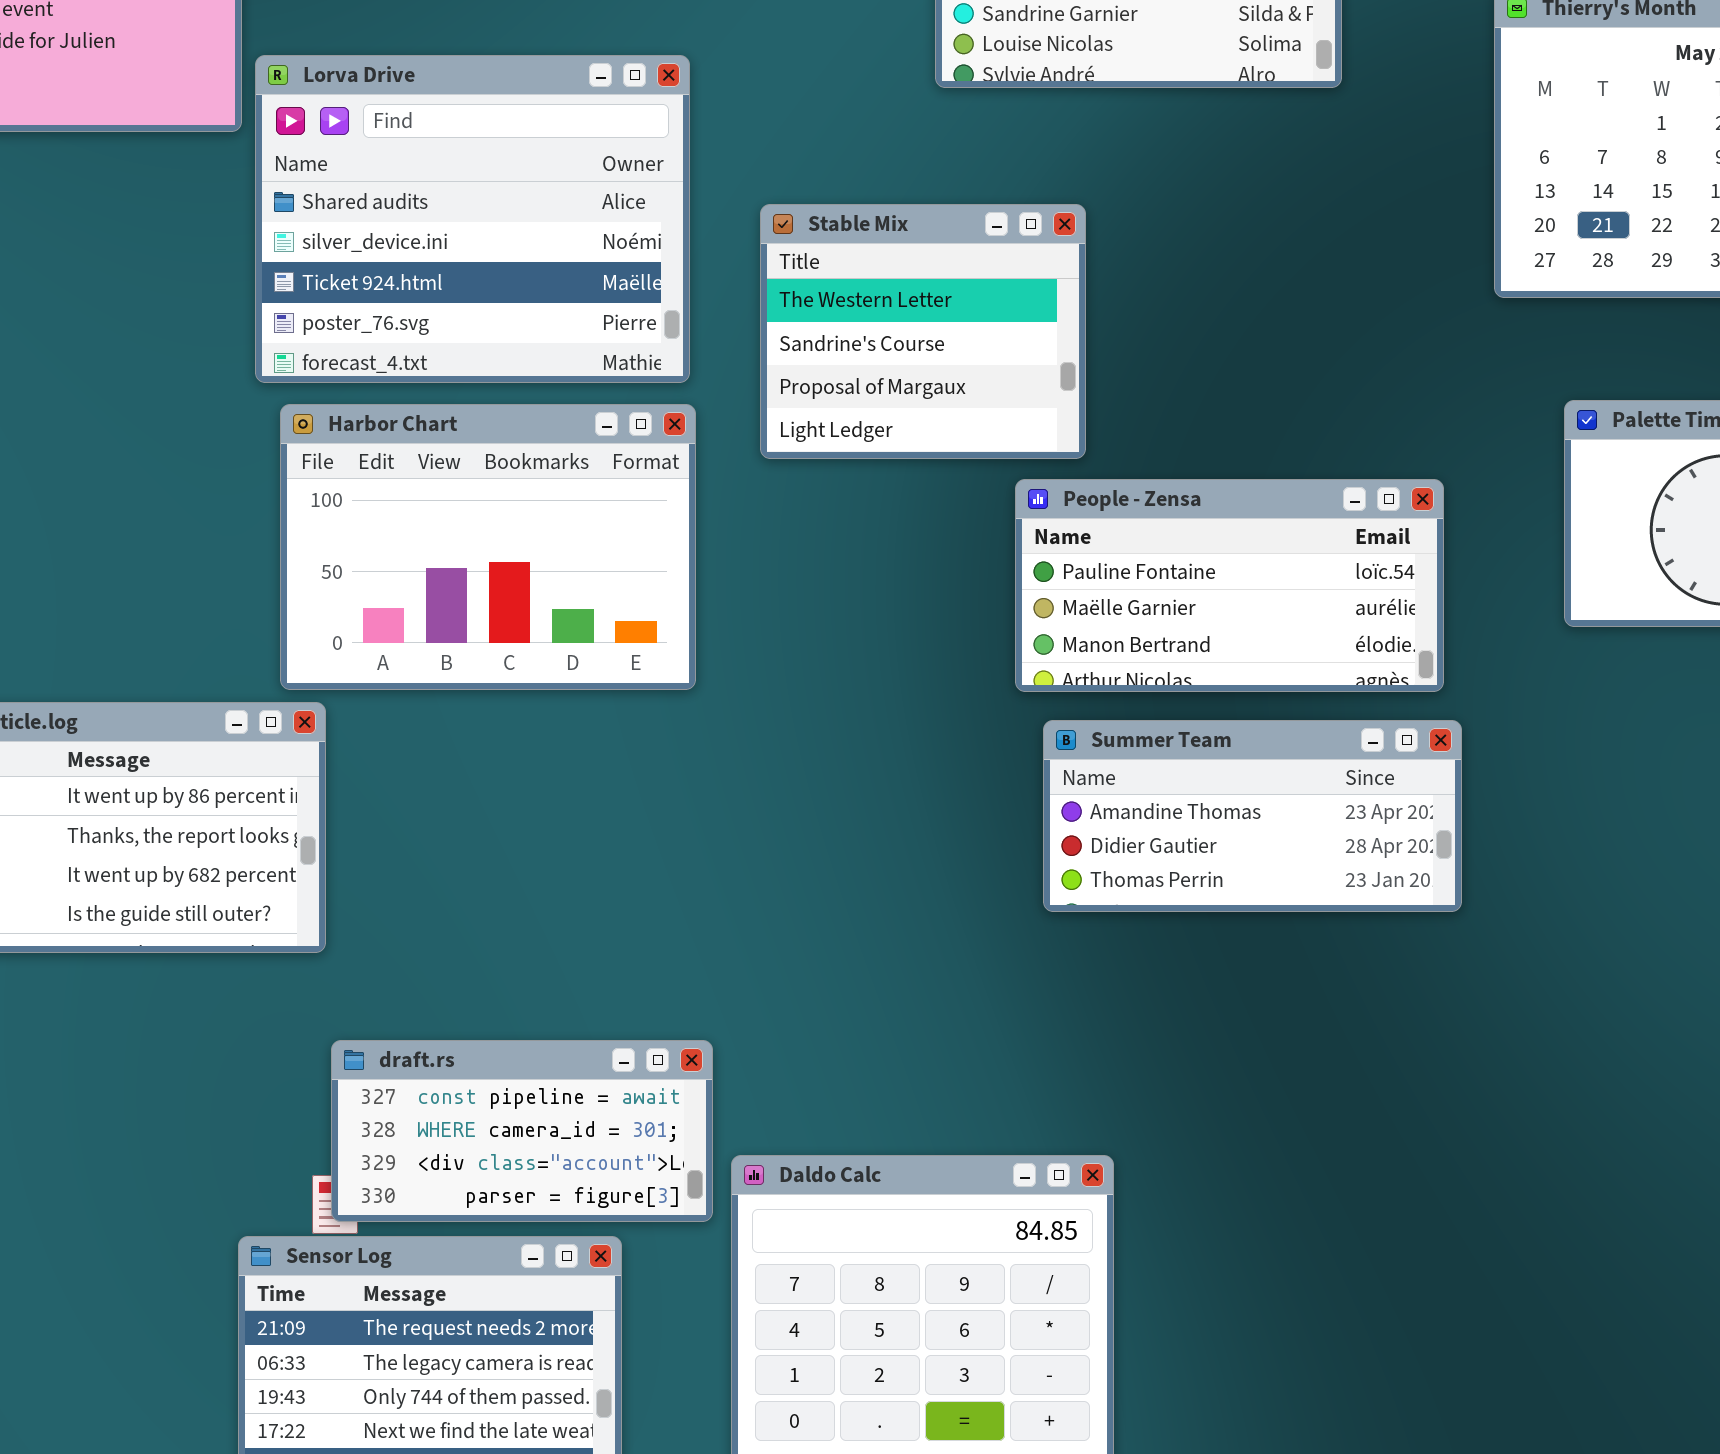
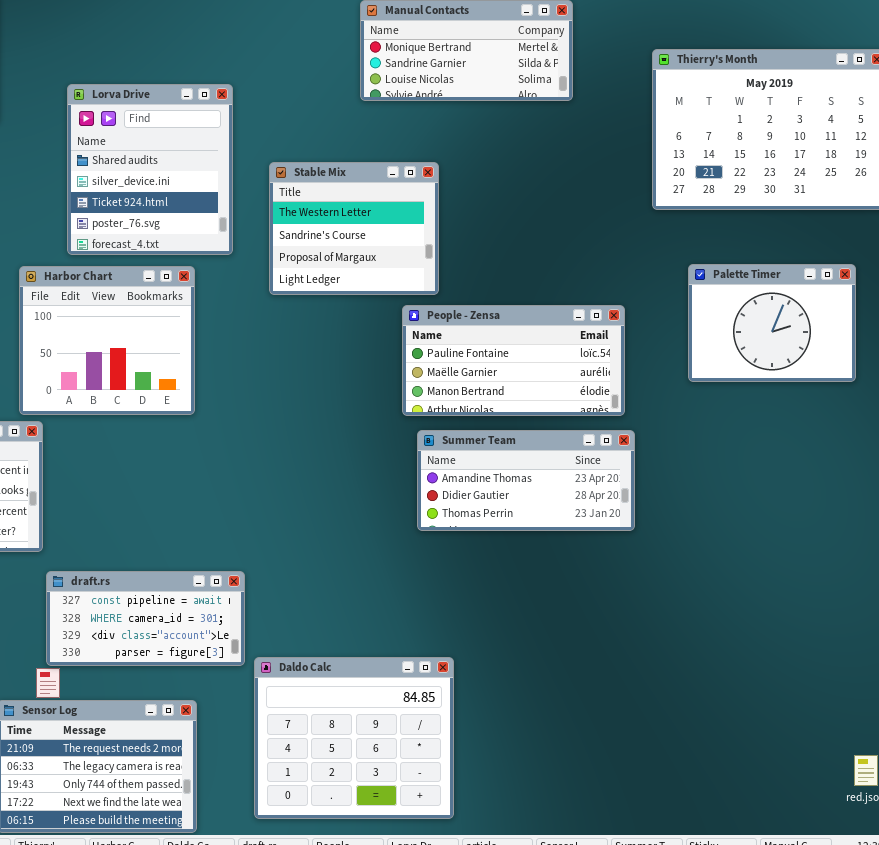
Lorva Drive: [255,55,690,383] -> [67,84,233,255], resized
Harbor Chart: [280,404,696,690] -> [19,266,195,415], resized
draft.rs: [331,1040,713,1222] -> [46,571,245,666], moved

